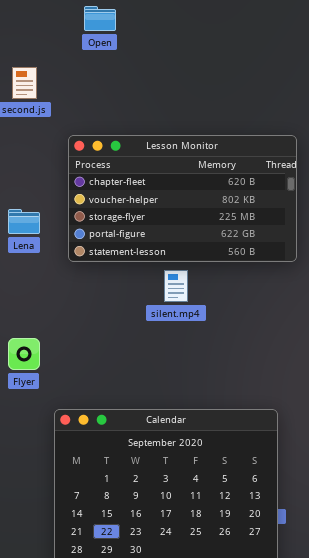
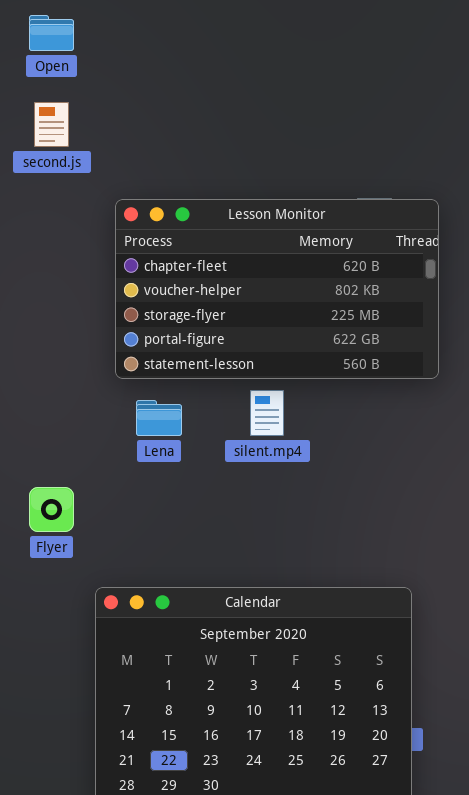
Open: [84,6,116,31] -> [29,15,74,51], moved
Lena: [8,209,40,234] -> [136,400,182,436], moved

